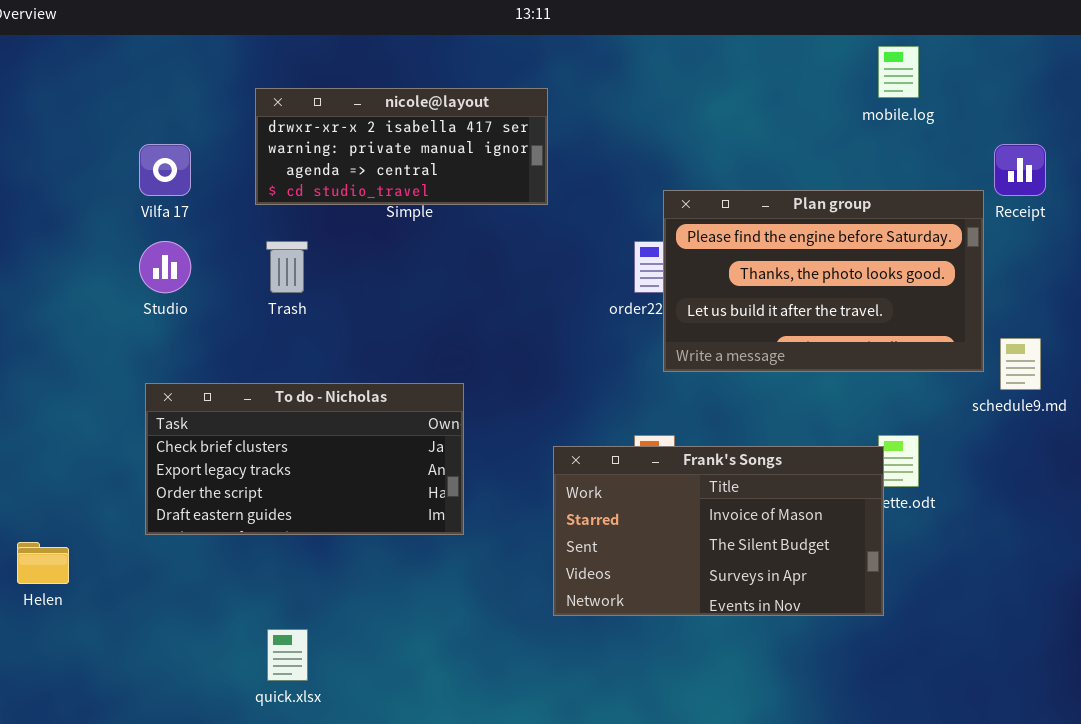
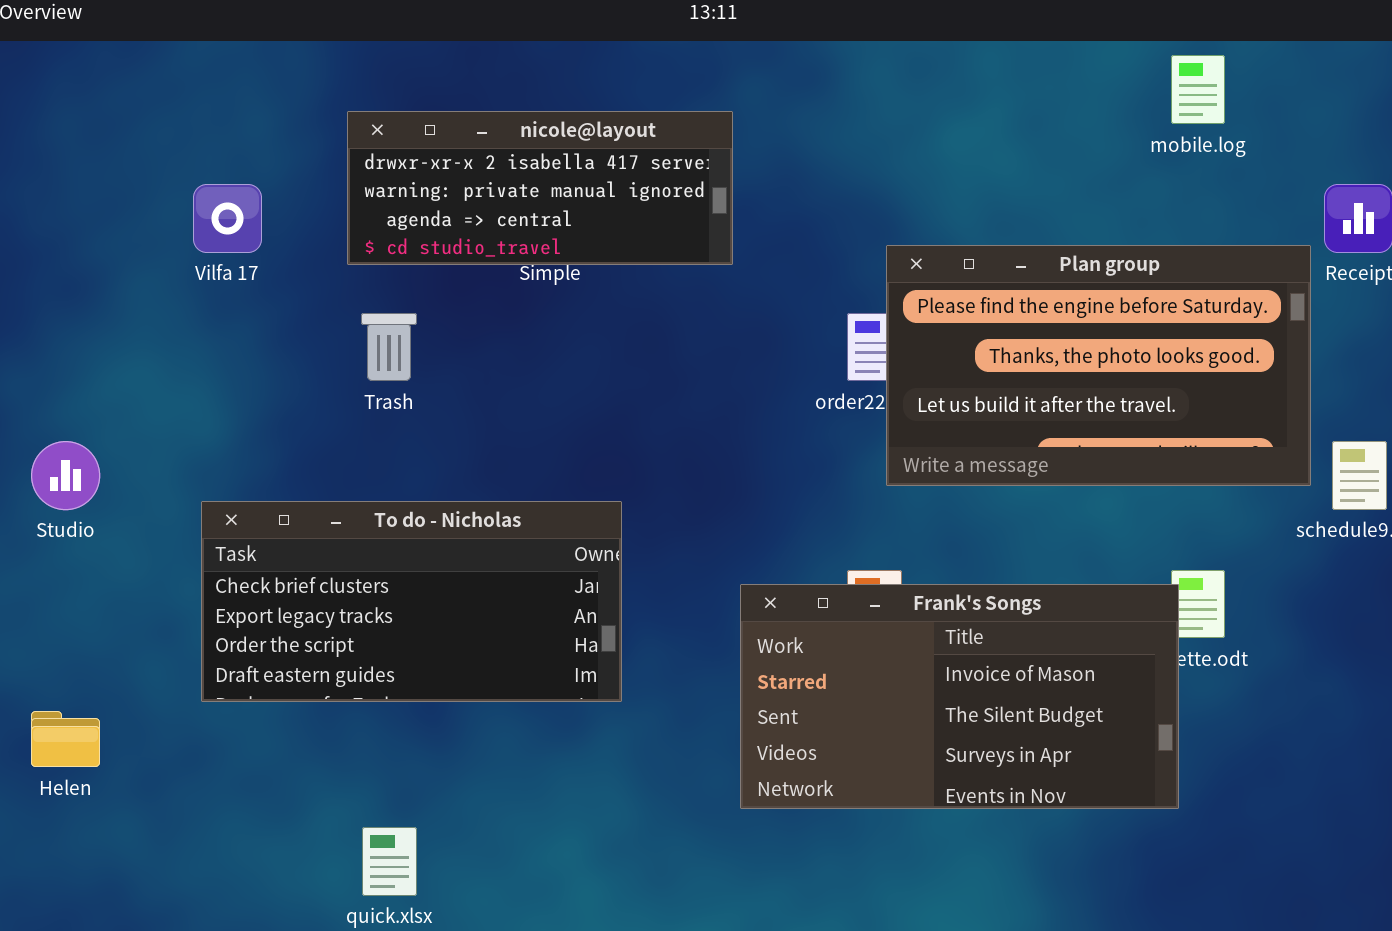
Studio: [139,241,191,293] -> [31,441,100,510], moved

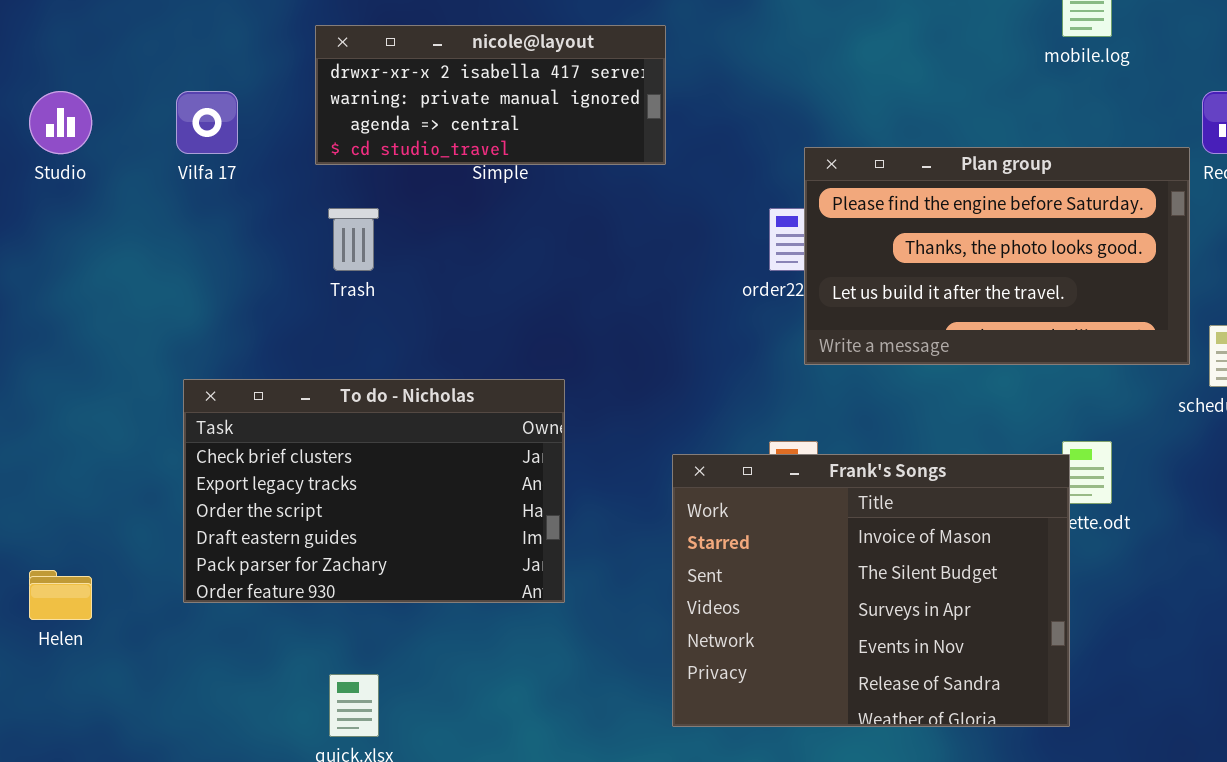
Studio: [31,441,100,510] -> [29,91,92,154], moved
To do - Nicholas: [201,501,622,702] -> [183,379,565,603], resized
Frank's Songs: [740,584,1179,809] -> [672,454,1070,727], resized

